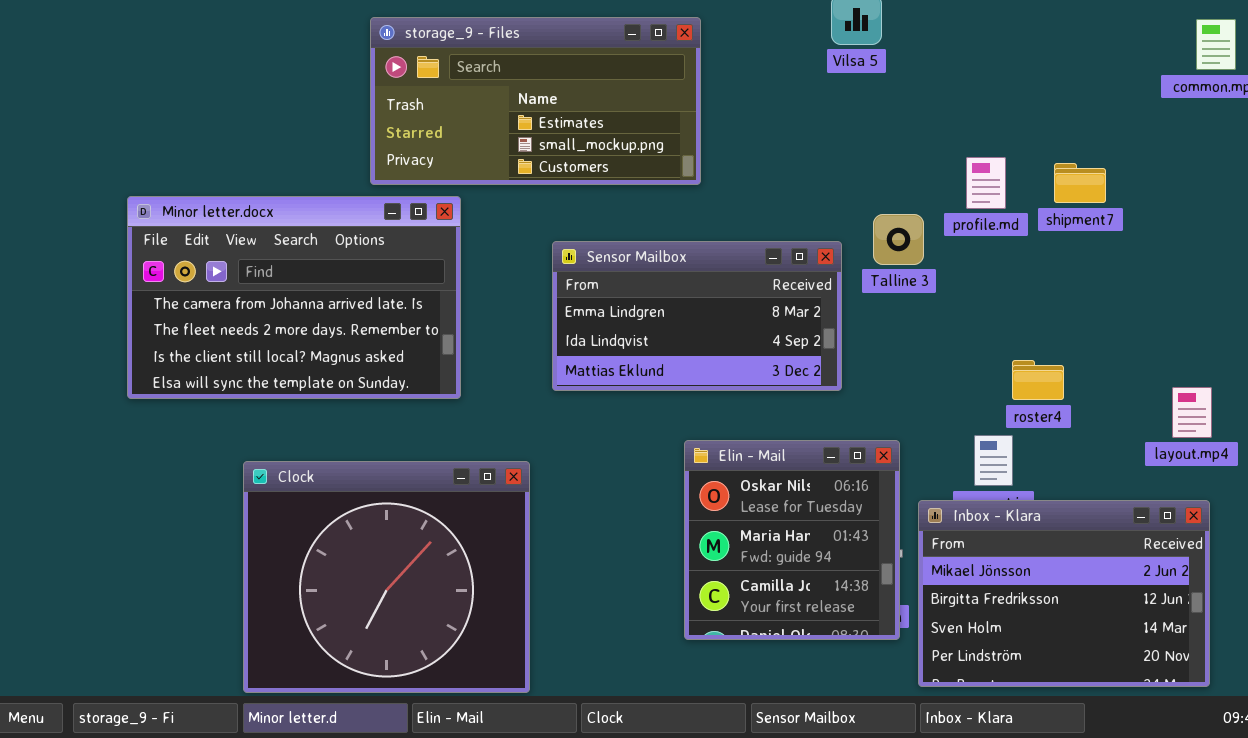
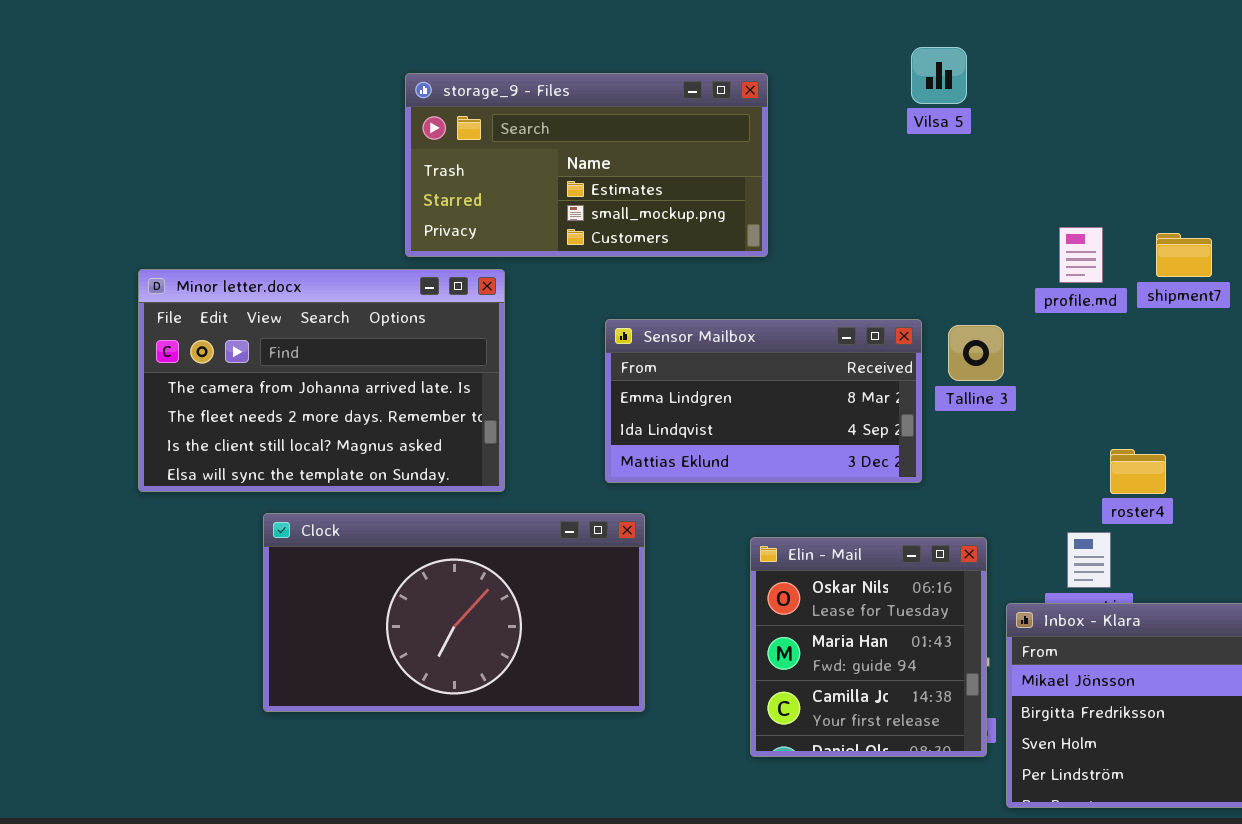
Talline 3: [873,214,924,265] -> [948,325,1004,381], moved
Clock: [243,461,530,693] -> [263,513,645,712], moved, resized

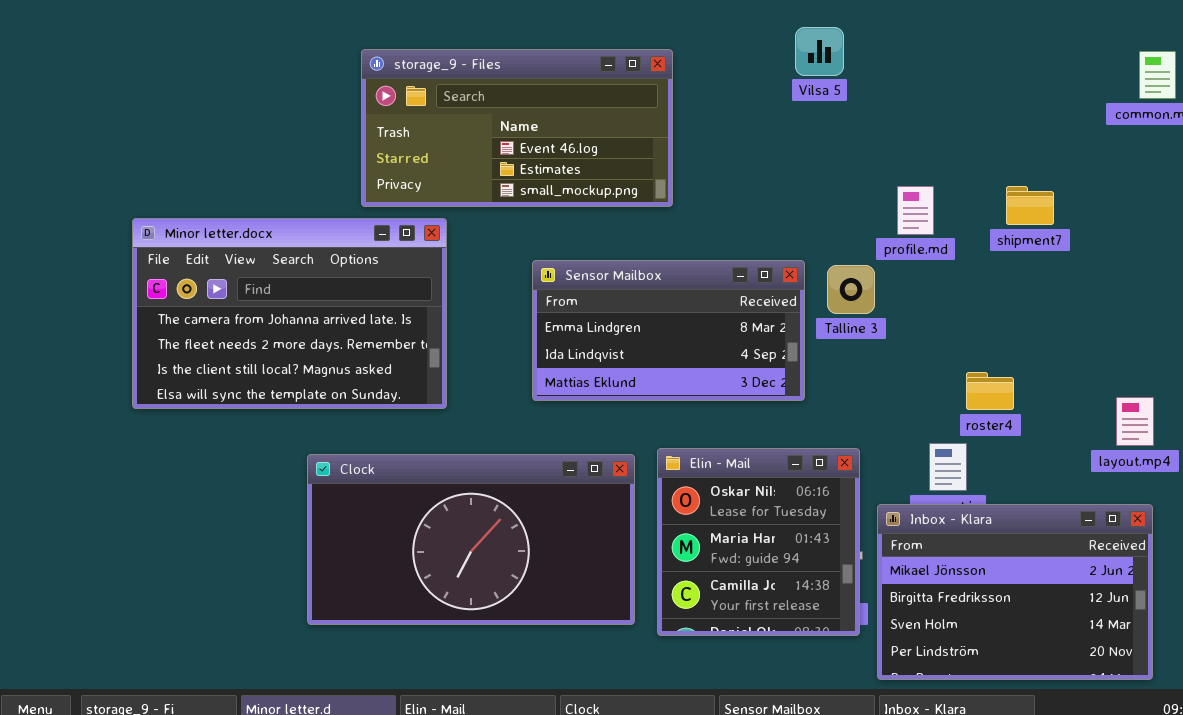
storage_9 - Files: [405,73,768,257] -> [361,49,673,207], scrolled up 1 row
profile.md: [1059,227,1103,283] -> [897,186,934,235], moved
Clock: [263,513,645,712] -> [307,454,635,625], moved

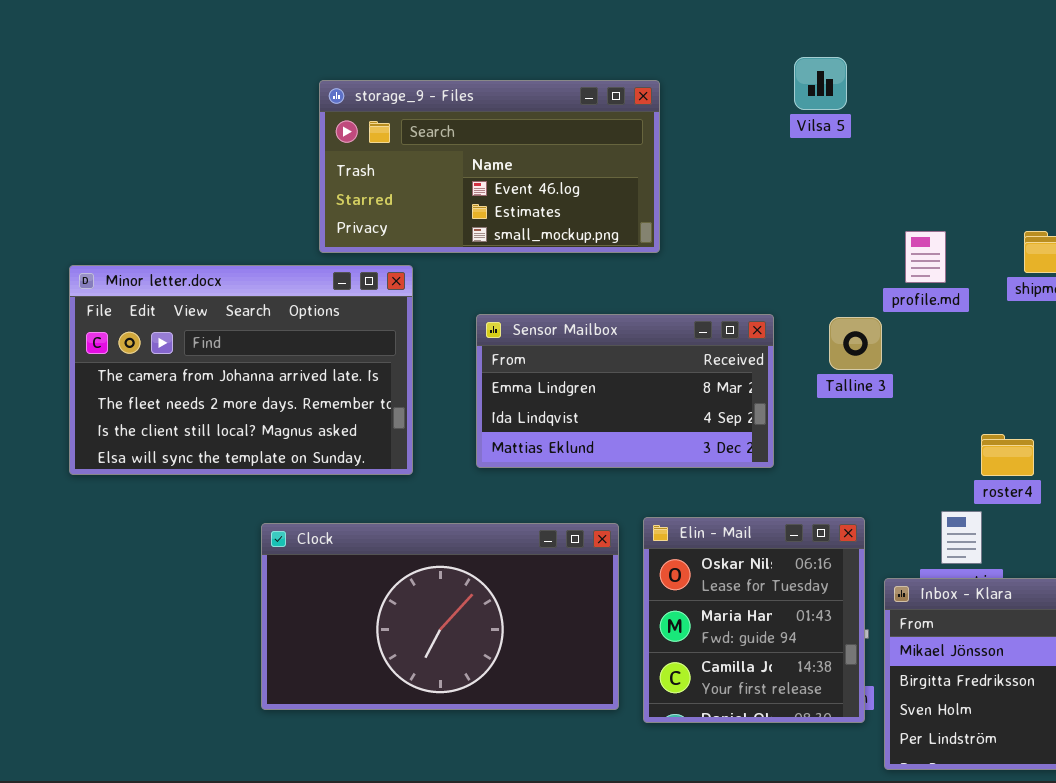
Sensor Mailbox: [532,260,805,401] -> [476,314,774,468], moved

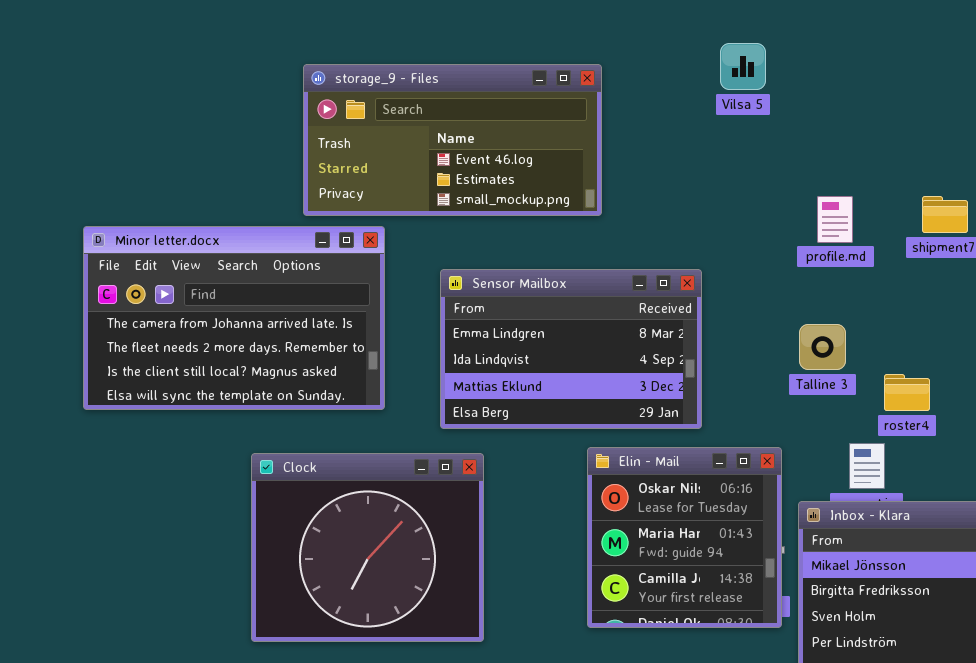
Sensor Mailbox: [476,314,774,468] -> [440,269,702,429], resized
Talline 3: [829,317,882,370] -> [799,324,846,370], moved
Clock: [261,523,619,710] -> [251,453,484,642], resized

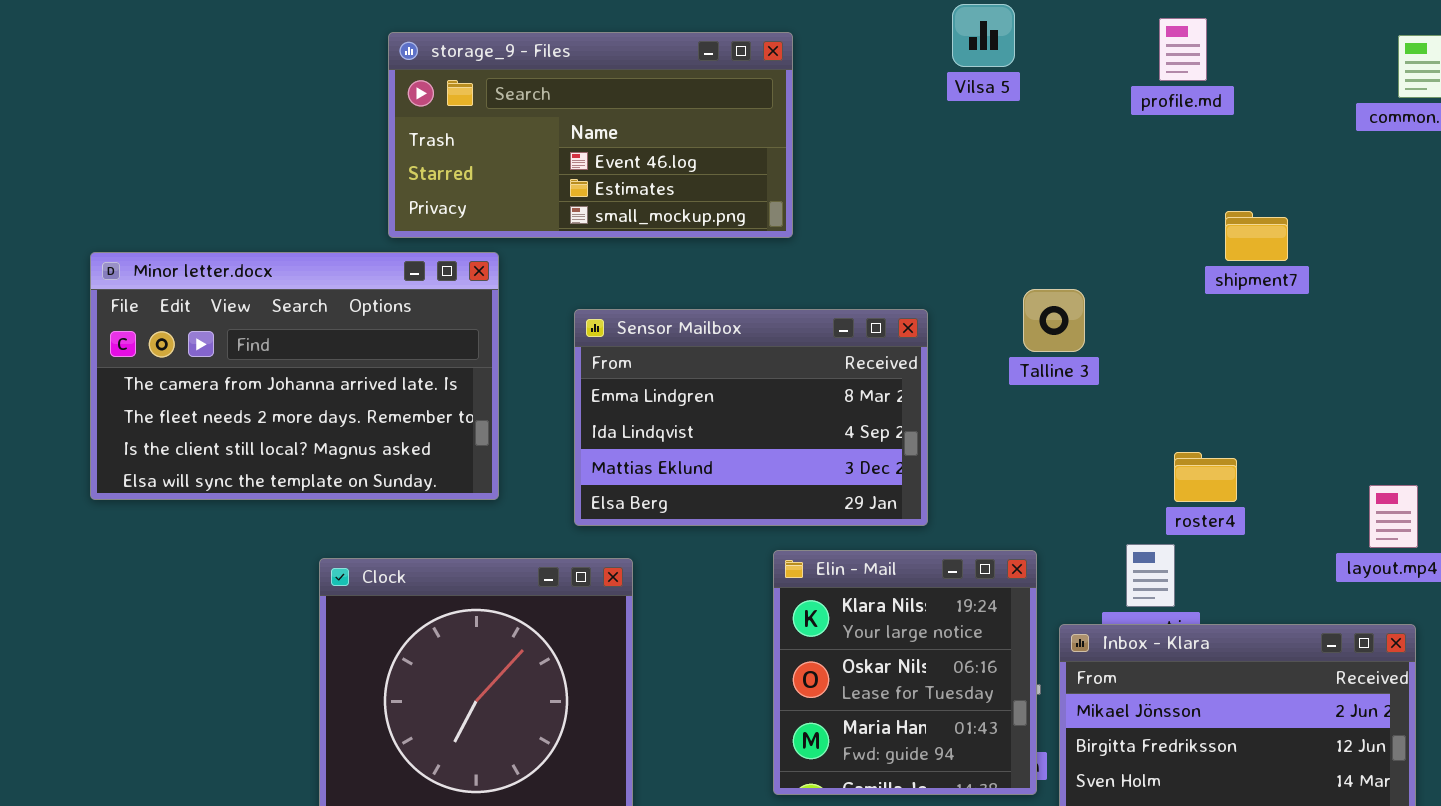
profile.md: [817,196,853,243] -> [1159,18,1207,81], moved
Talline 3: [799,324,846,370] -> [1023,289,1085,352], moved
Elin - Mail: [587,447,782,628] -> [773,550,1037,795], scrolled up 1 row

